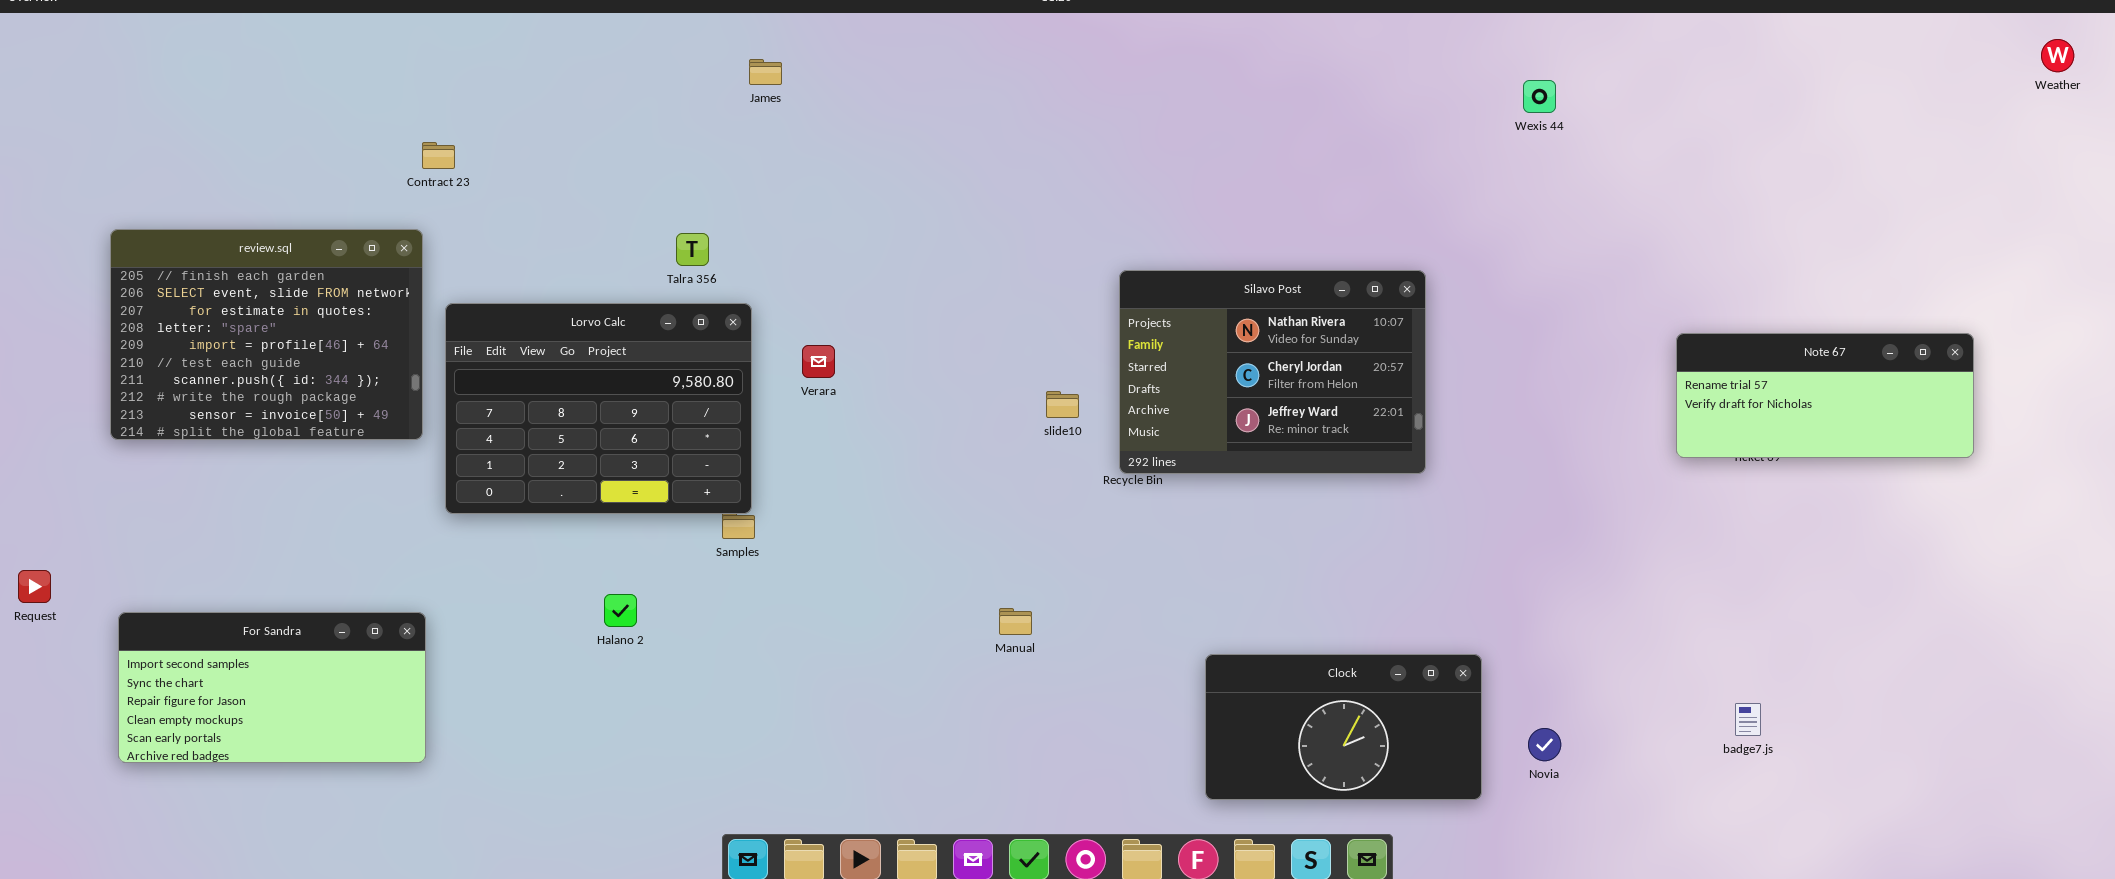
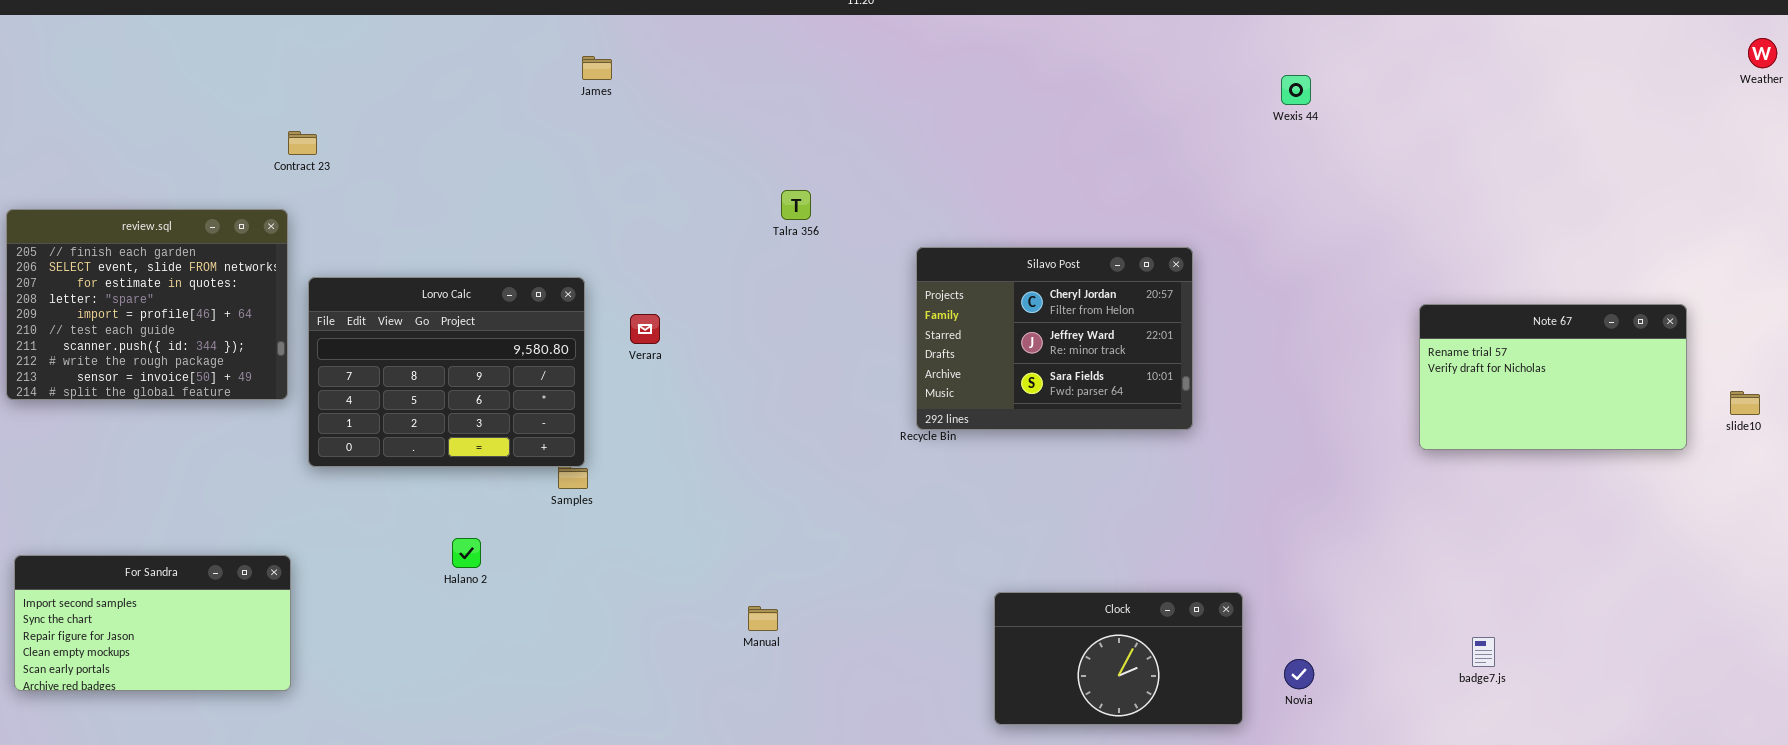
Talra 356: [676,233,709,266] -> [781,190,811,220], moved
Silavo Post: [1119,270,1426,474] -> [916,247,1193,430], scrolled down 1 row
Note 67: [1676,333,1974,458] -> [1419,304,1687,450], resized
slide10: [1046,391,1079,418] -> [1730,391,1760,415], moved
Manual: [999,608,1032,635] -> [748,606,778,631], moved

